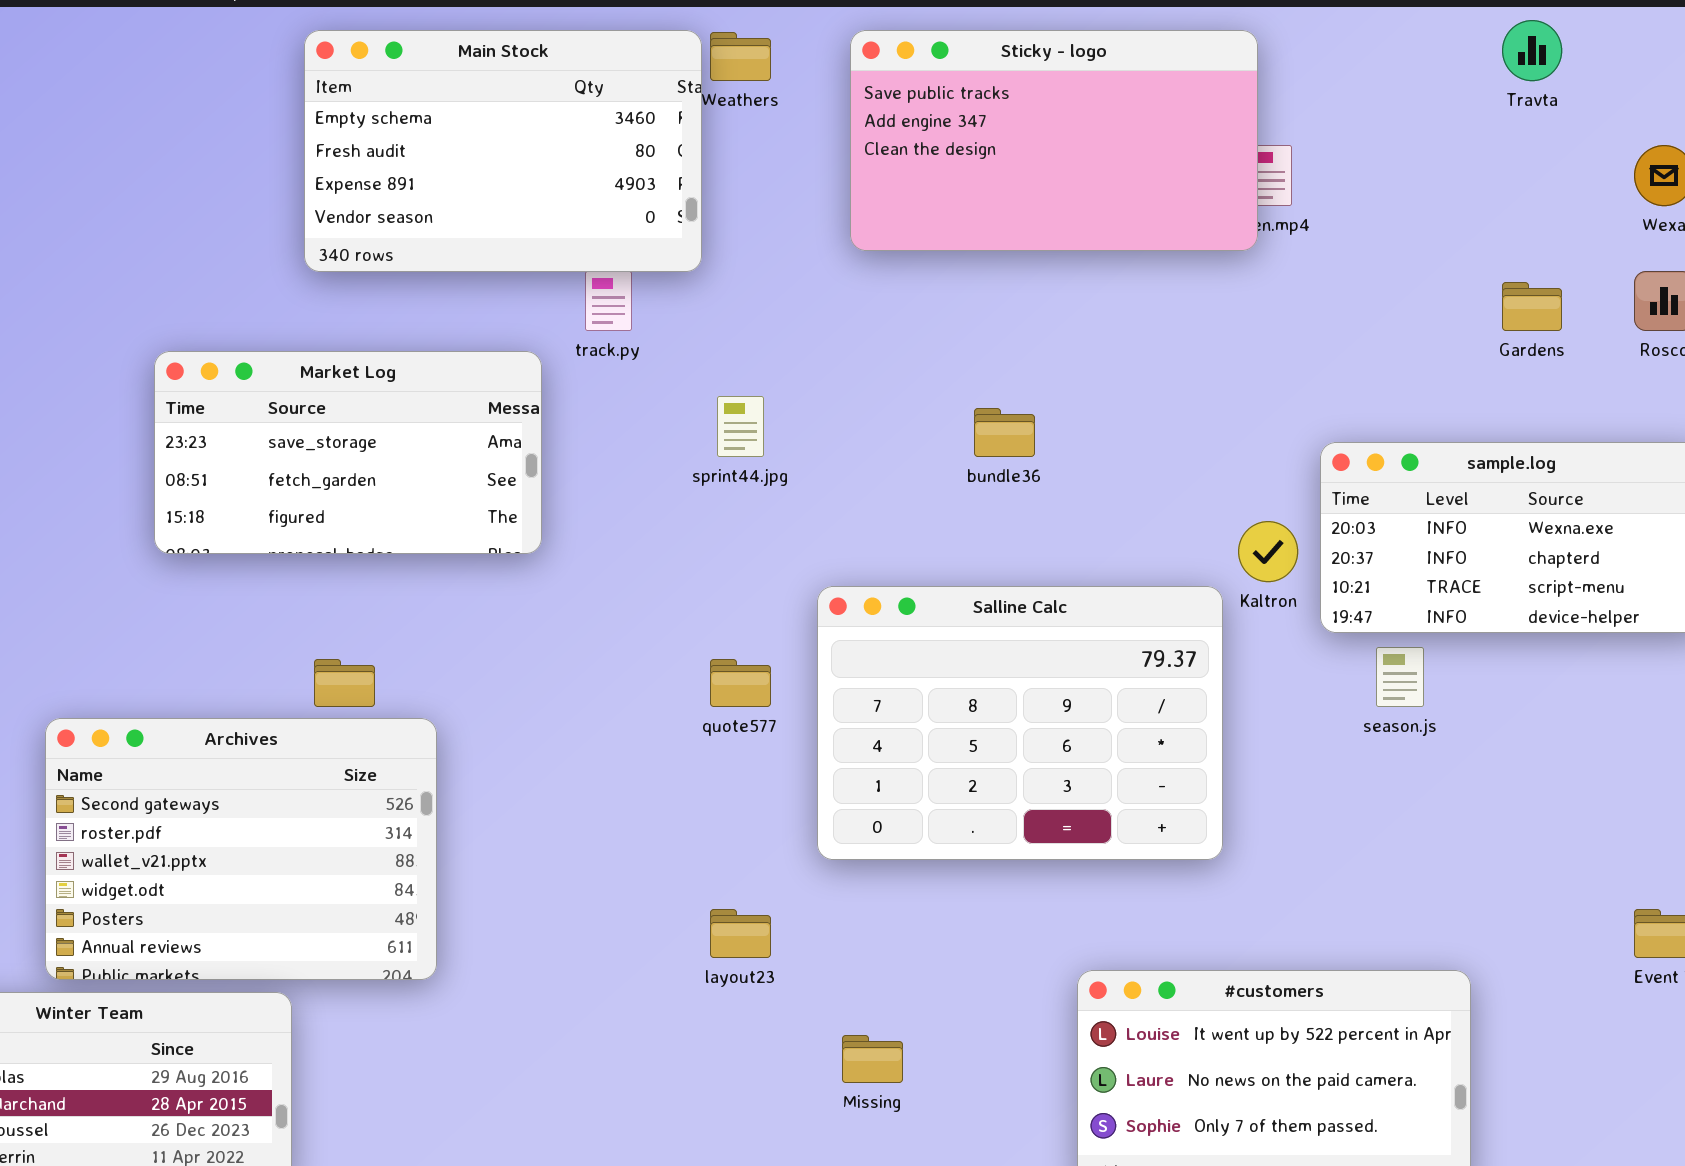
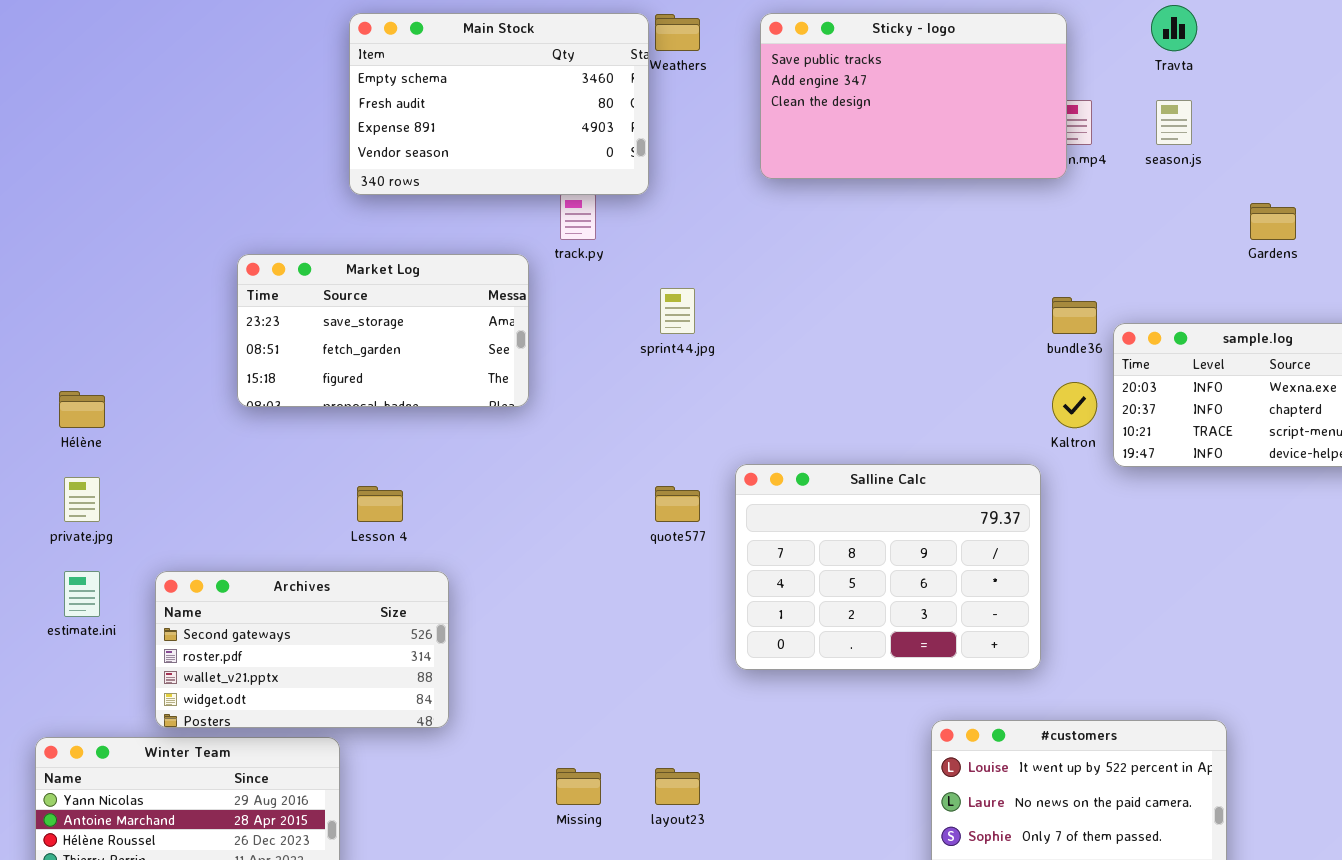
Travta: [1502,20,1562,81] -> [1151,5,1197,51], moved
bundle36: [974,408,1035,457] -> [1052,297,1097,334], moved
Salline Calc: [817,586,1223,860] -> [735,464,1041,670], moved
season.js: [1376,647,1424,707] -> [1156,100,1192,145], moved
Archives: [45,718,437,980] -> [155,571,449,728], resized
layout23: [710,909,771,958] -> [655,768,700,805], moved
Missing: [842,1035,903,1083] -> [556,768,601,805], moved

